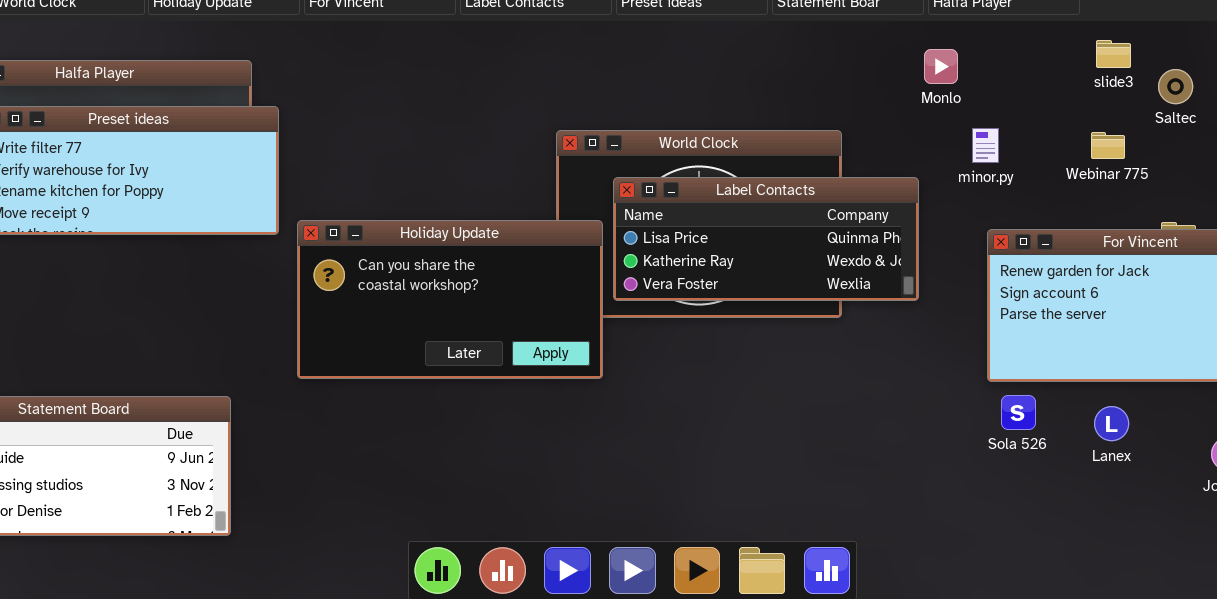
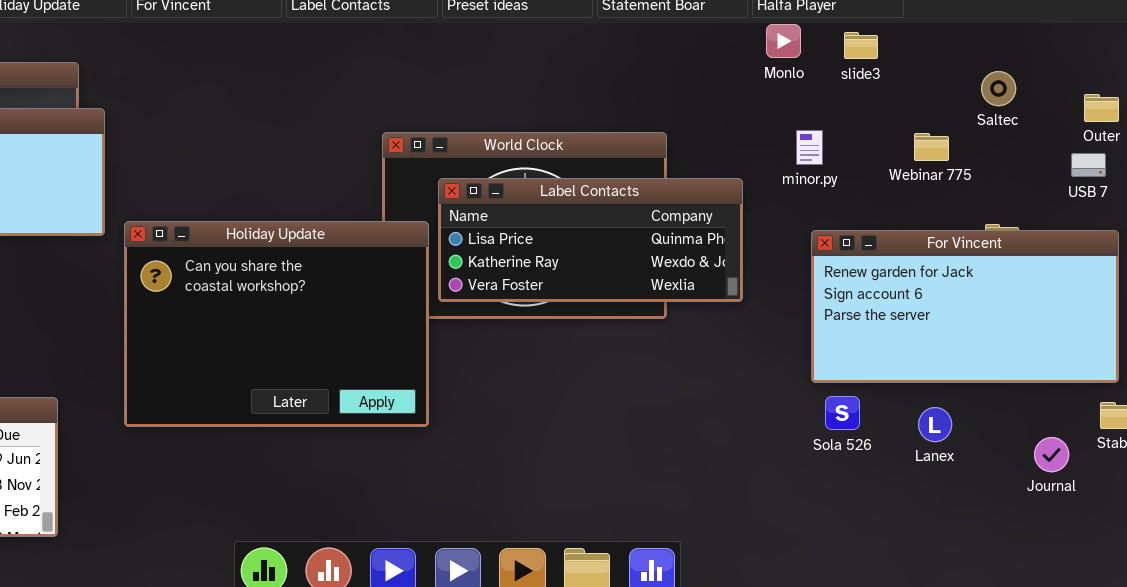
slide3: [1096,40,1131,68] -> [844,32,878,59], moved
Monlo: [924,49,958,84] -> [766,24,801,58], moved
Holiday Update: [297,220,603,379] -> [124,221,429,427], resized

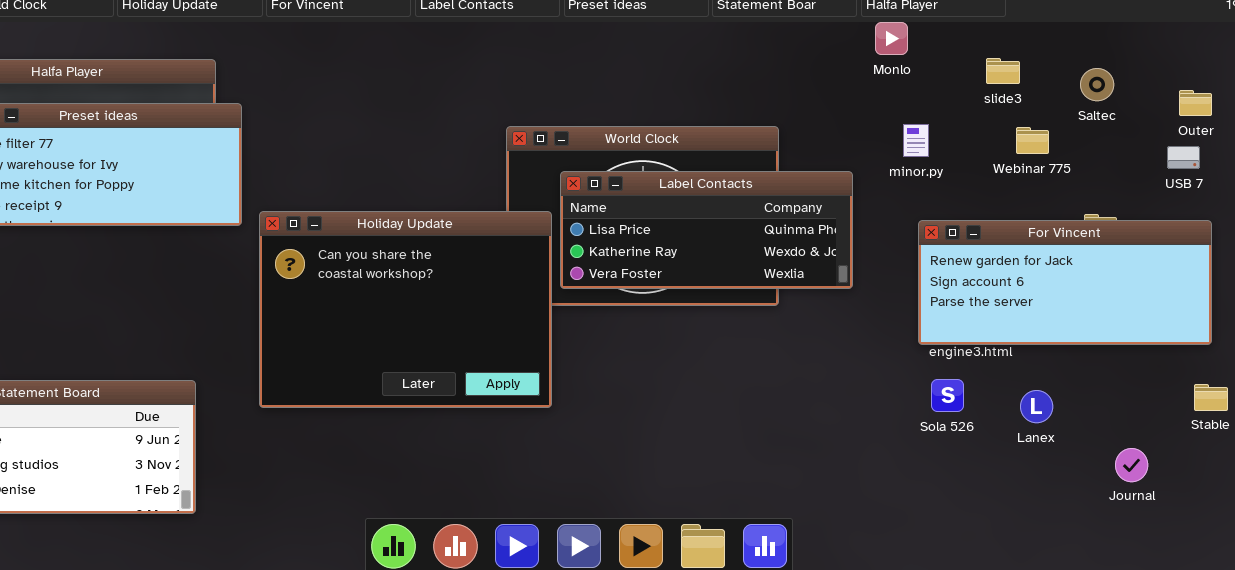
slide3: [844,32,878,59] -> [986,58,1020,84], moved
For Vincent: [811,230,1119,383] -> [918,220,1212,345], resized
Journal: [1034,437,1069,472] -> [1115,448,1148,482], moved

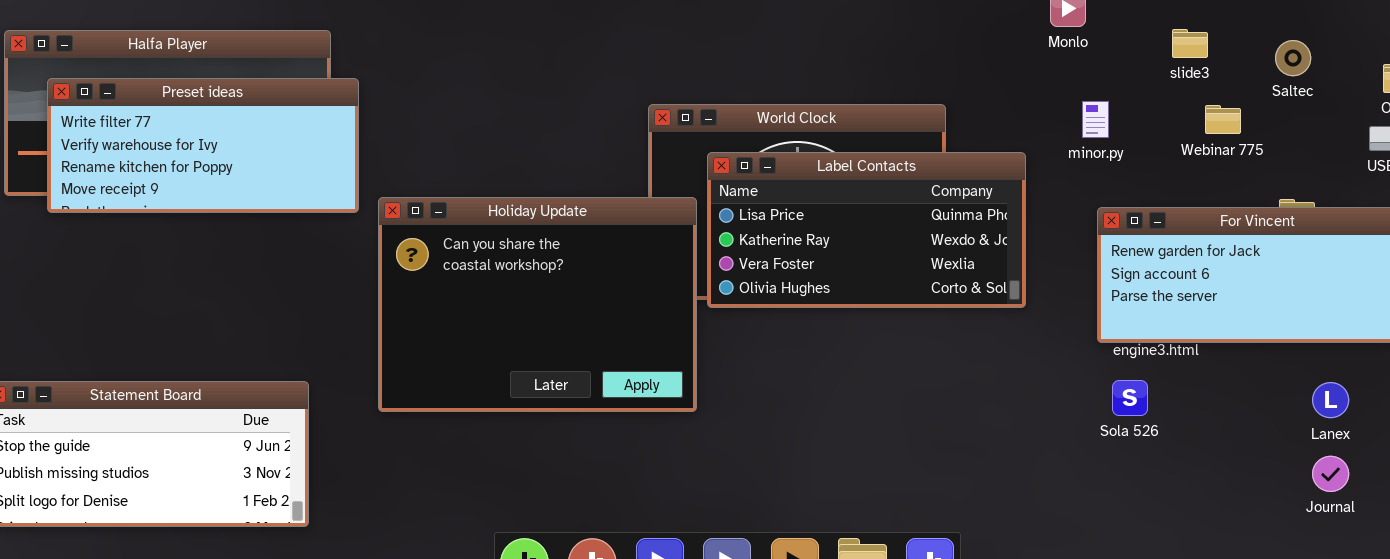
Label Contacts: [560,171,853,289] -> [707,152,1026,308], resized
Lanex: [1020,390,1053,423] -> [1312,382,1349,418], moved

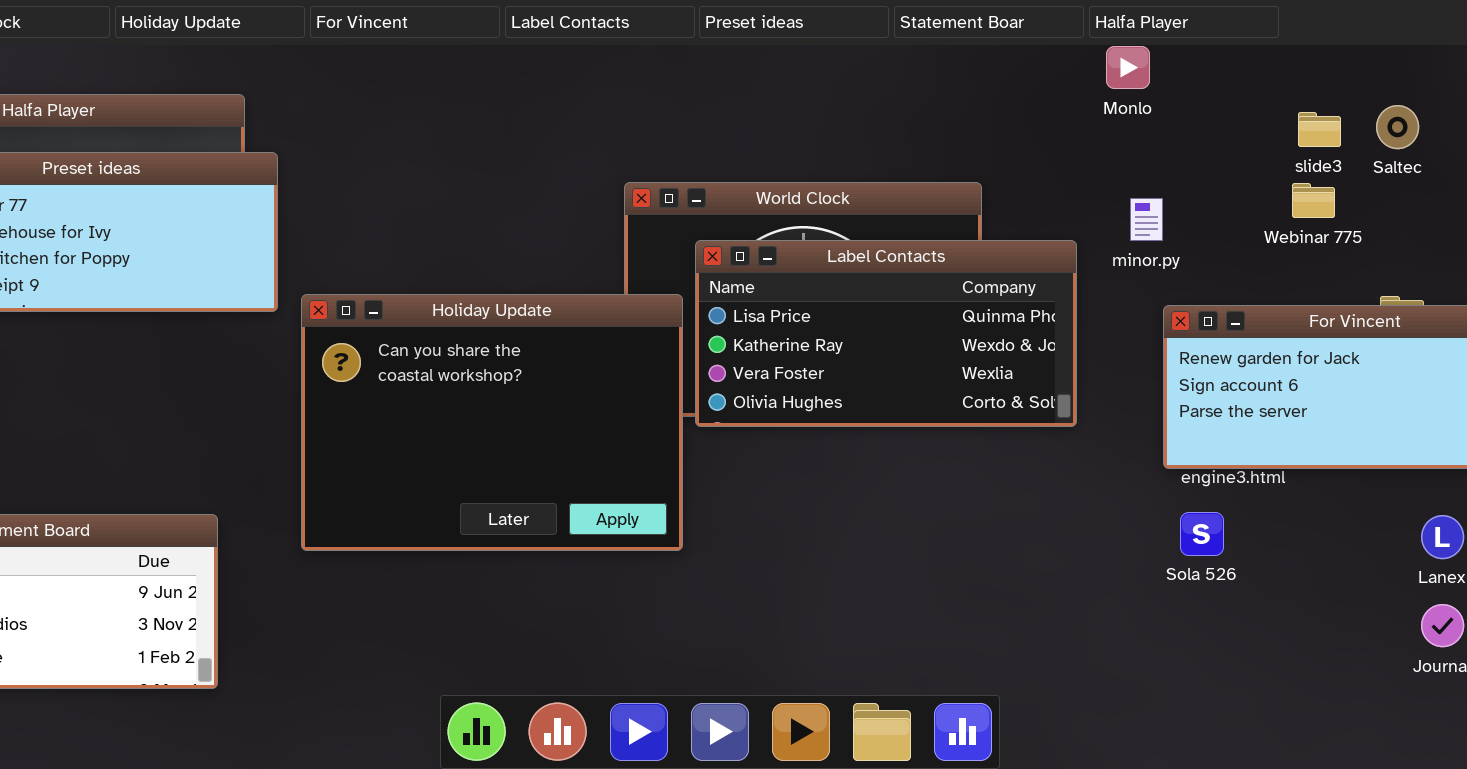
slide3: [1172,29,1208,58] -> [1298,112,1341,147], moved
minor.py: [1082,101,1109,138] -> [1130,198,1163,241], moved

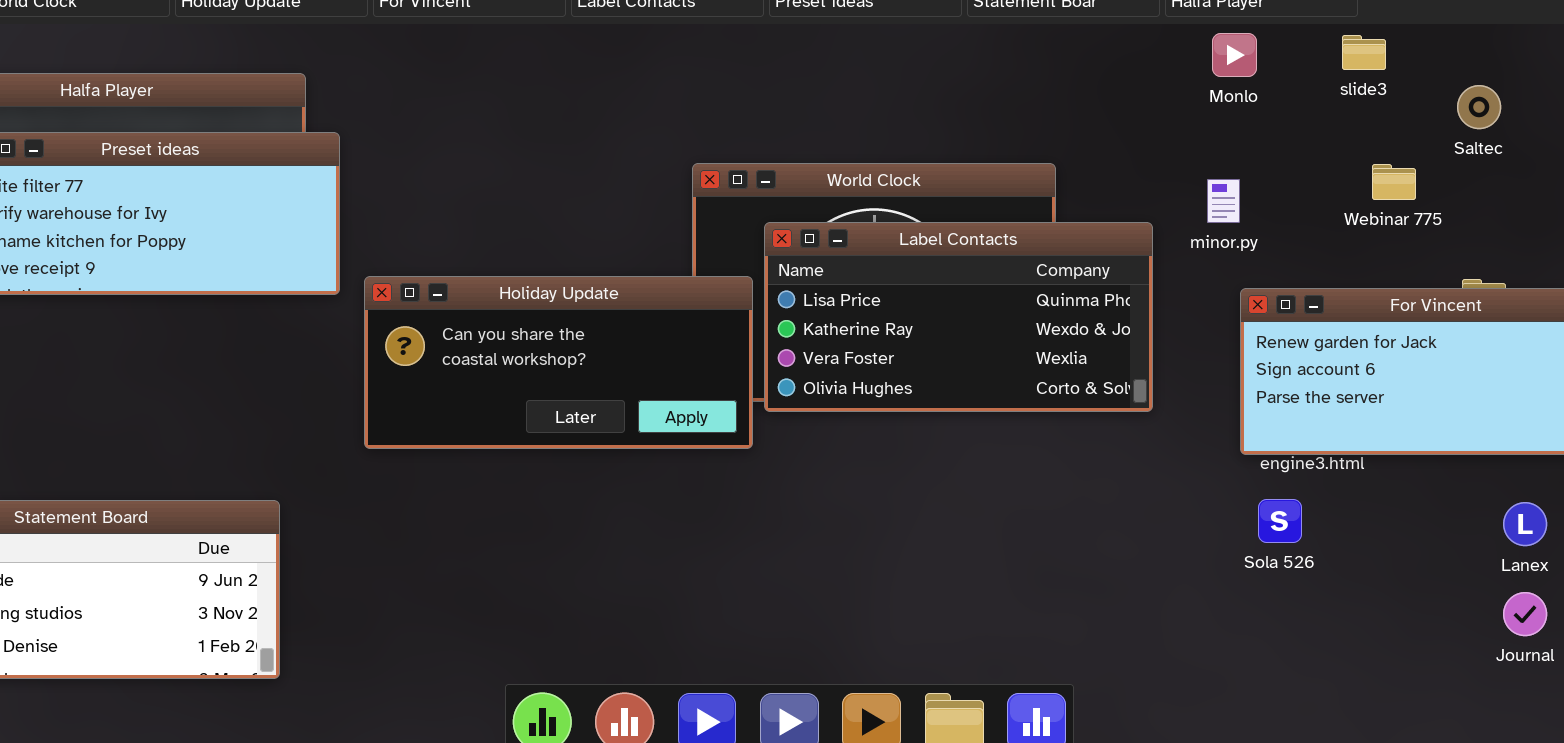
Monlo: [1106,46,1150,89] -> [1212,33,1257,77], moved
slide3: [1298,112,1341,147] -> [1342,35,1386,70], moved
Holiday Update: [301,294,683,551] -> [364,276,753,449], resized

